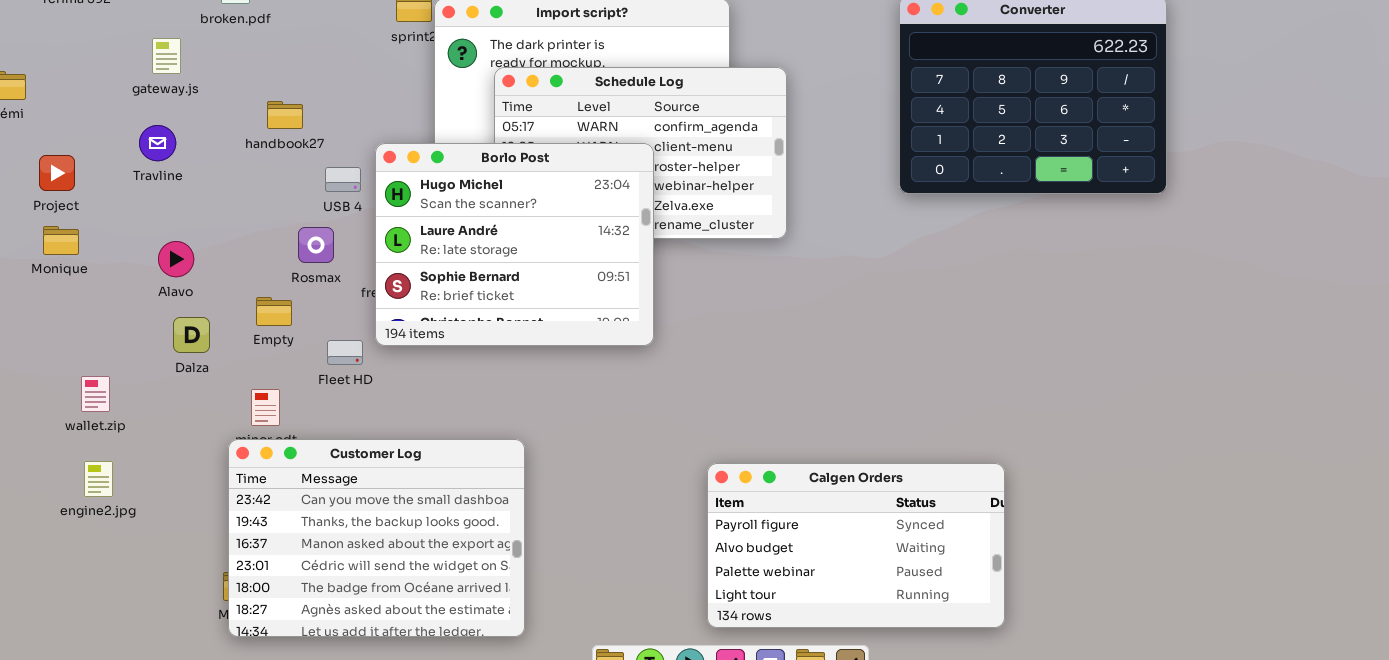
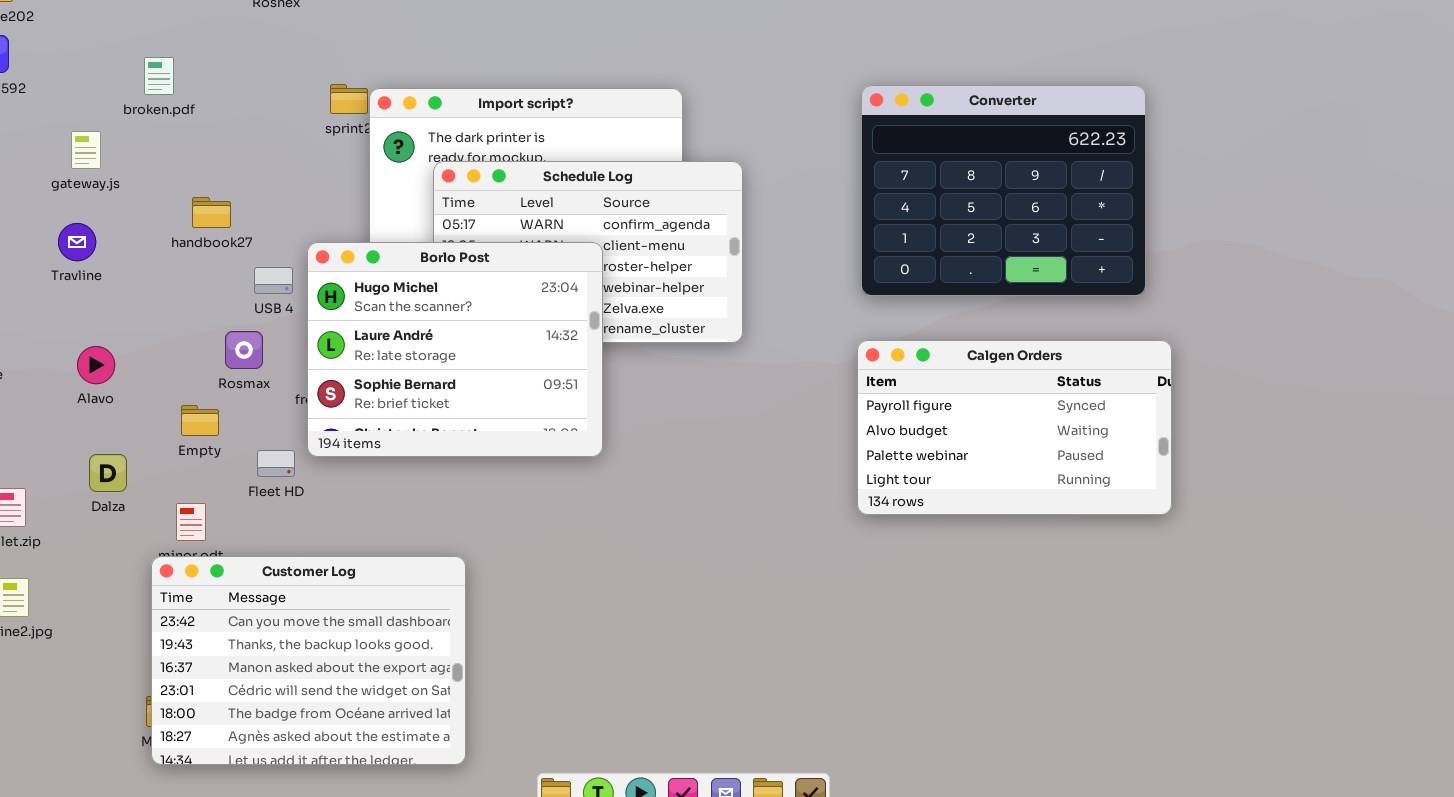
Dalza: [173,317,210,353] -> [89,454,127,492], moved
Calgen Orders: [707,463,1005,628] -> [857,340,1172,515], moved

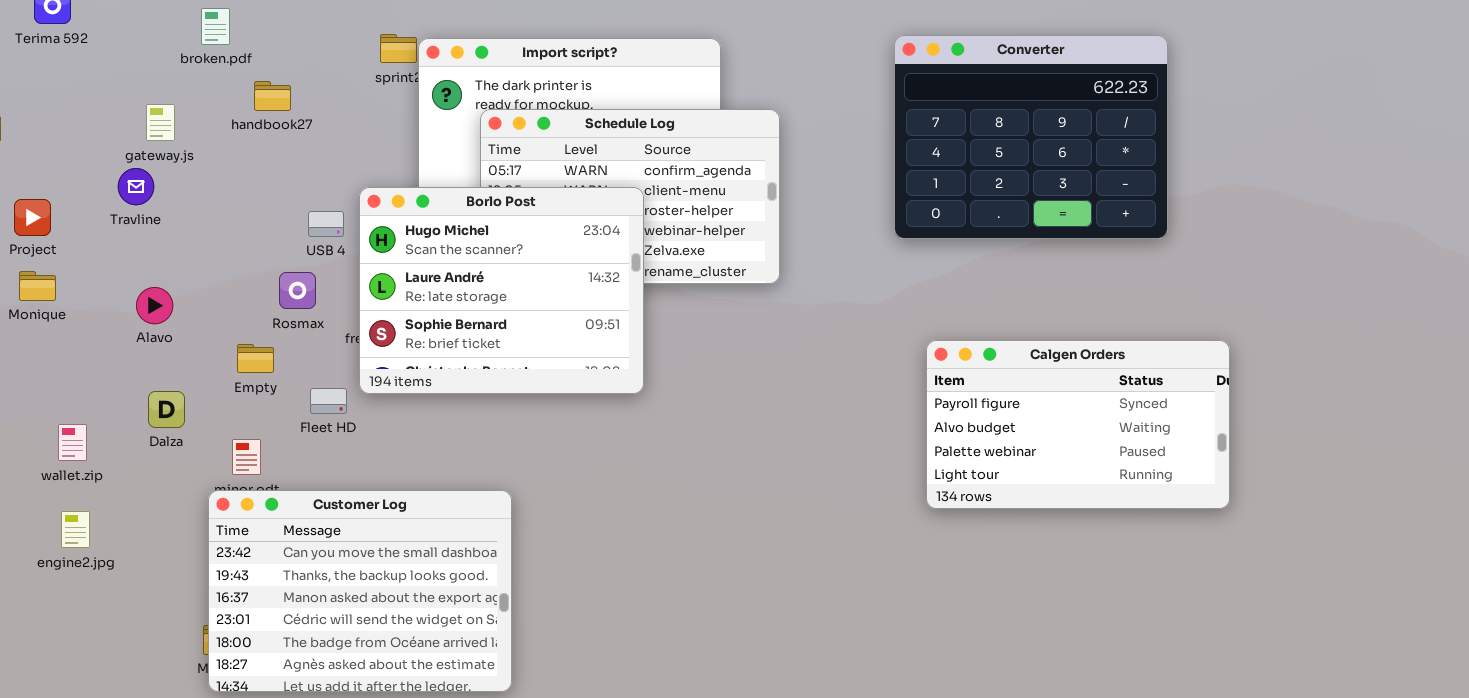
gateway.js: [71,131,101,169] -> [146,104,175,141], moved
handbook27: [192,197,231,228] -> [254,81,291,111], moved
Calgen Orders: [857,340,1172,515] -> [926,340,1230,509], moved

